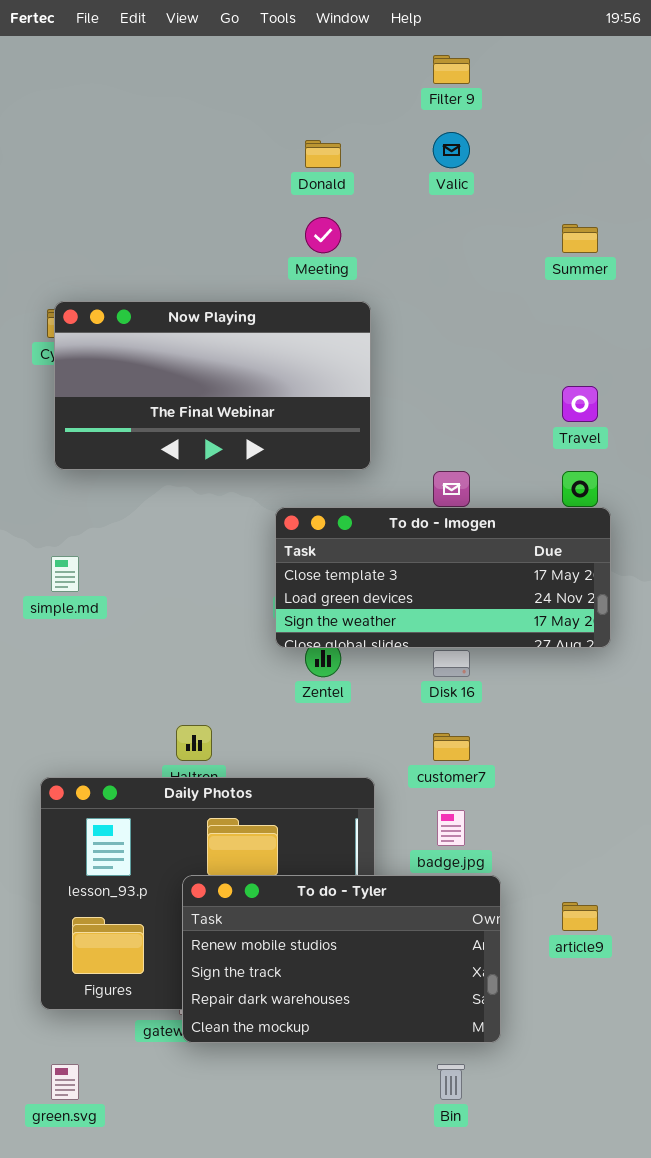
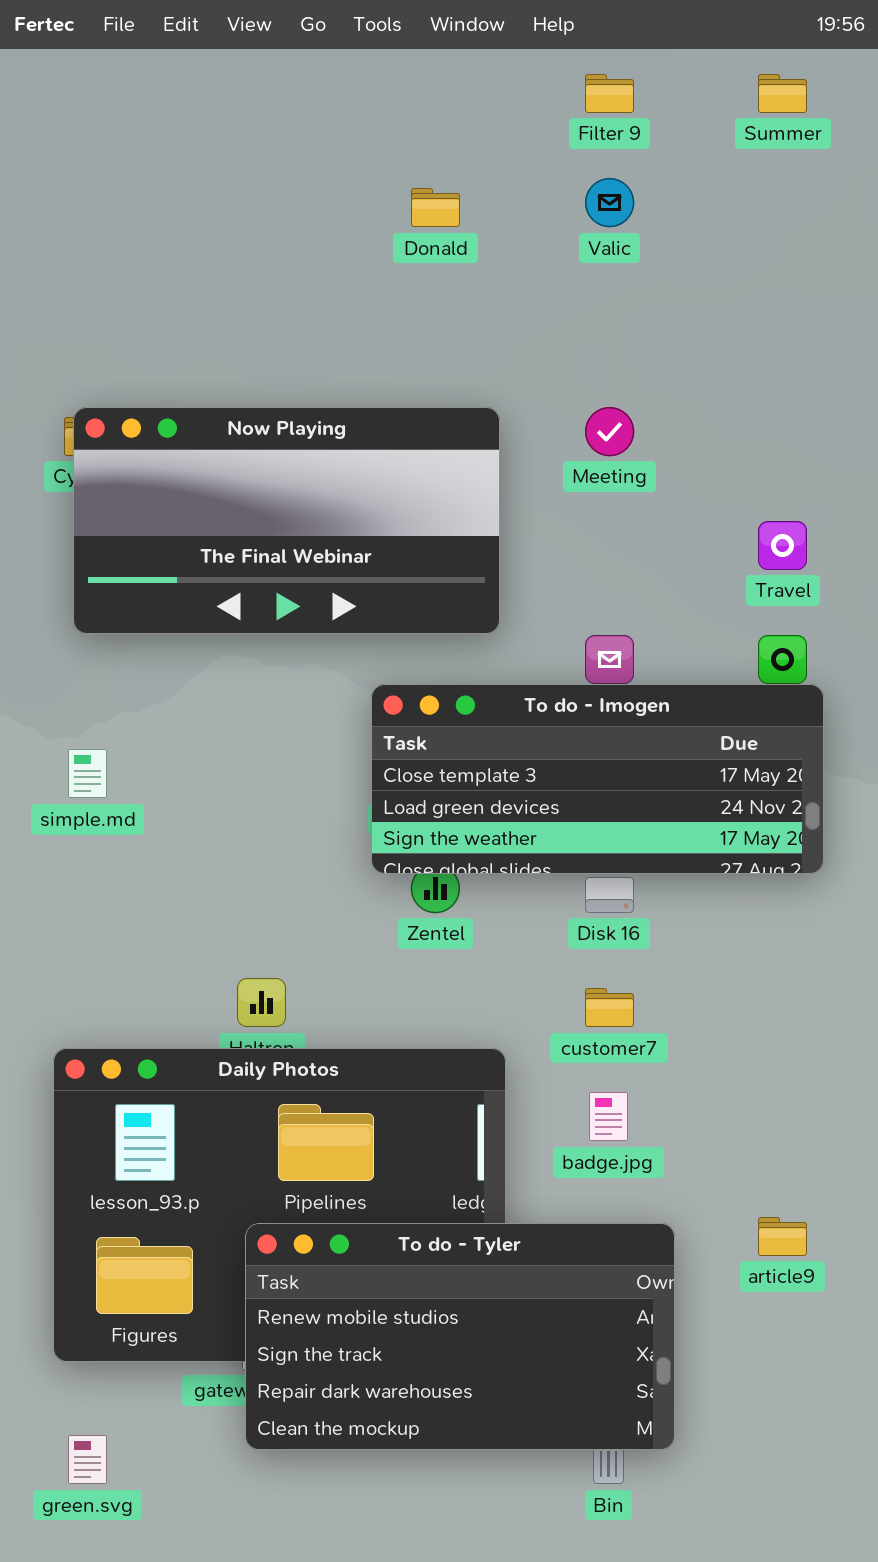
Meeting: [305,217,341,253] -> [585,407,634,456], moved
Summer: [562,224,598,253] -> [758,74,807,113], moved
To do - Tyler: [182,875,501,1043] -> [245,1223,675,1450], moved

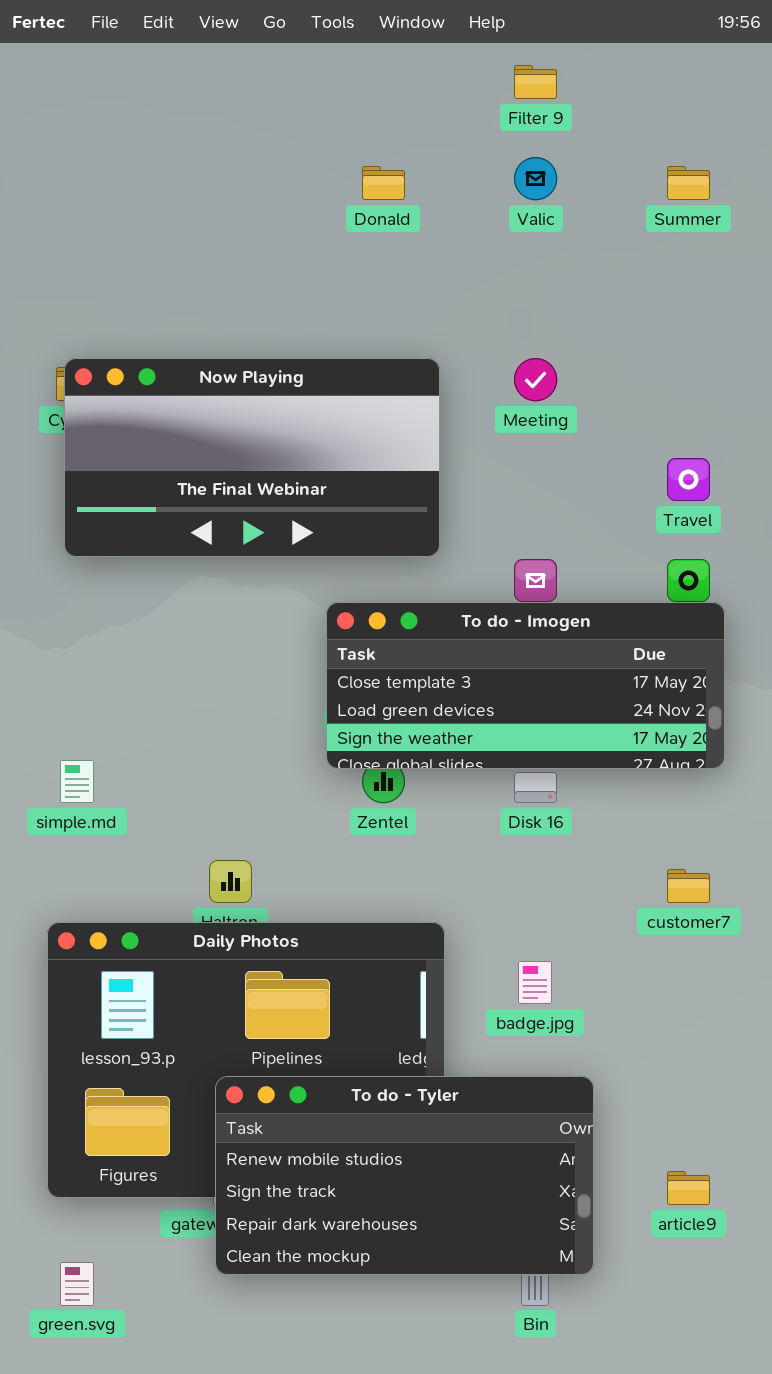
Summer: [758,74,807,113] -> [667,166,710,200], moved
simple.md: [68,749,107,798] -> [60,760,94,803], moved
customer7: [585,988,634,1027] -> [667,869,710,903], moved
article9: [758,1217,807,1256] -> [667,1171,710,1205], moved

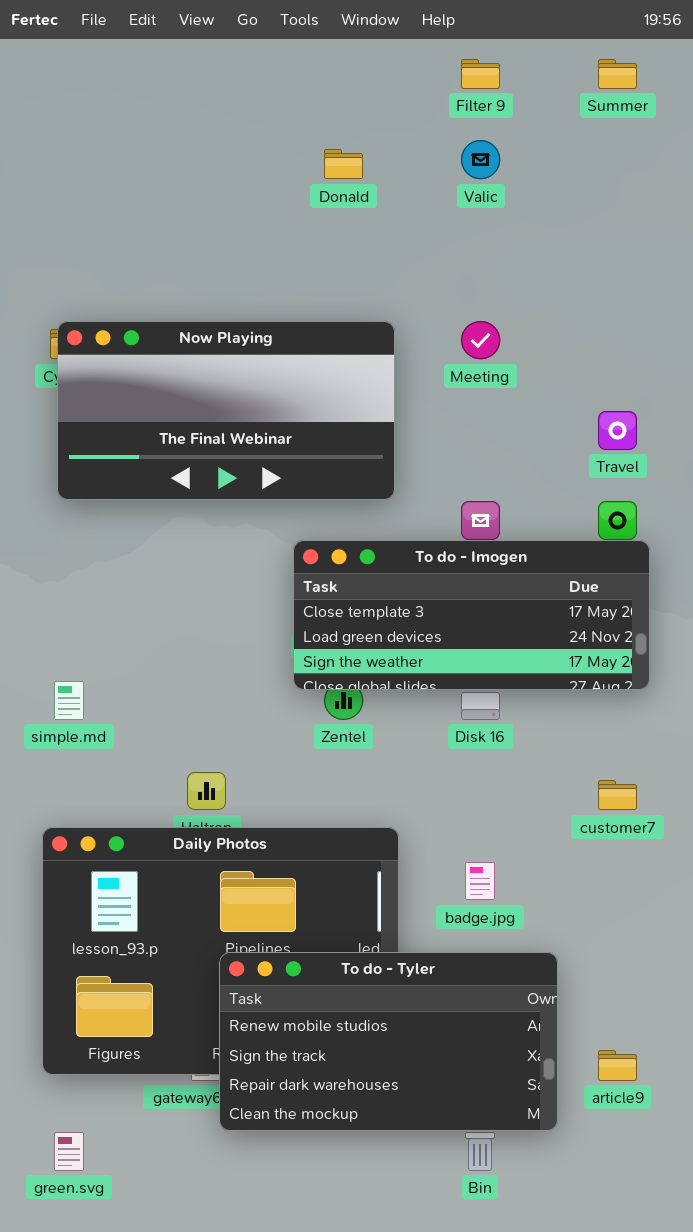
Summer: [667,166,710,200] -> [598,59,637,89], moved
To do - Tyler: [215,1076,594,1275] -> [219,952,558,1131], moved

